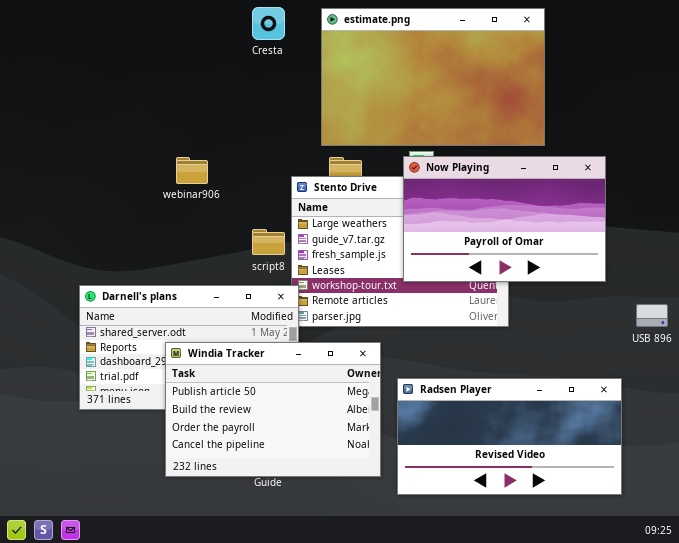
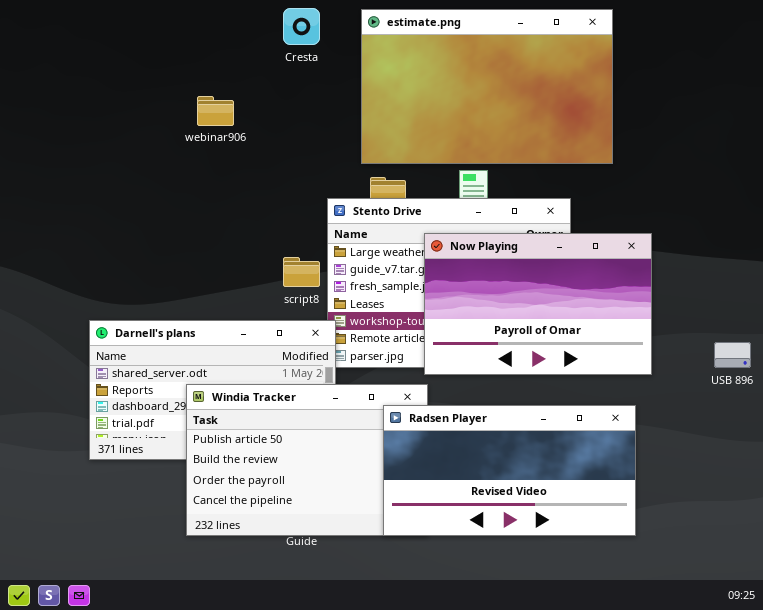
Now Playing: [403,156,606,282] -> [424,233,652,375], moved
webinar906: [176,157,208,184] -> [197,96,234,126], moved
Radsen Player: [397,378,622,495] -> [383,405,636,536], moved

